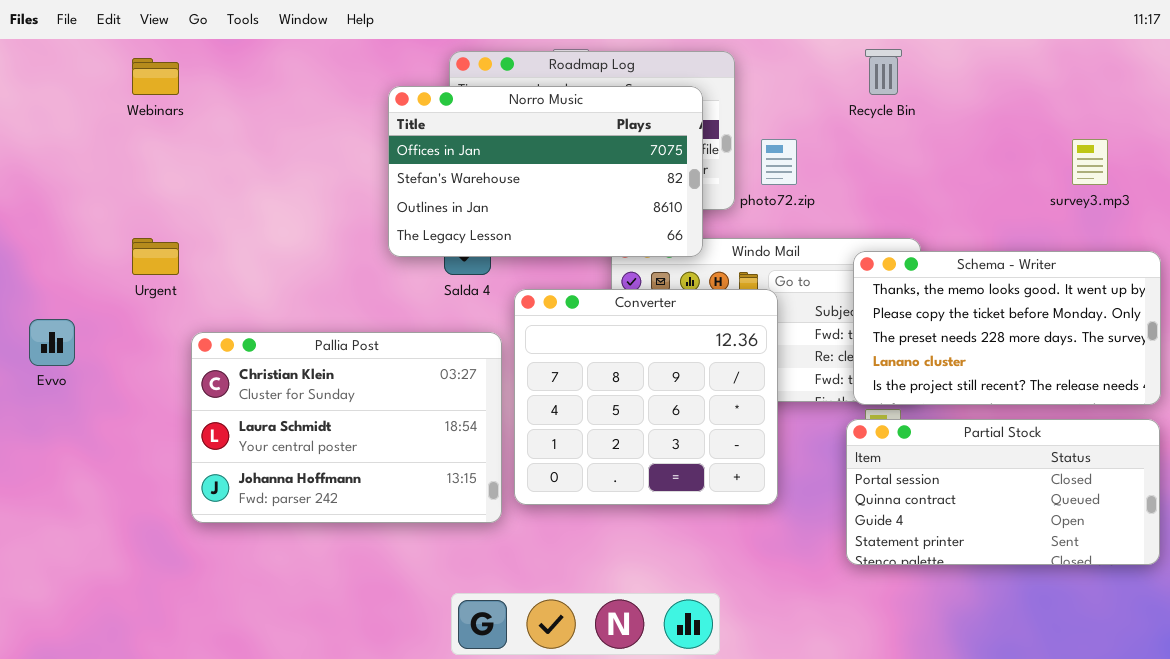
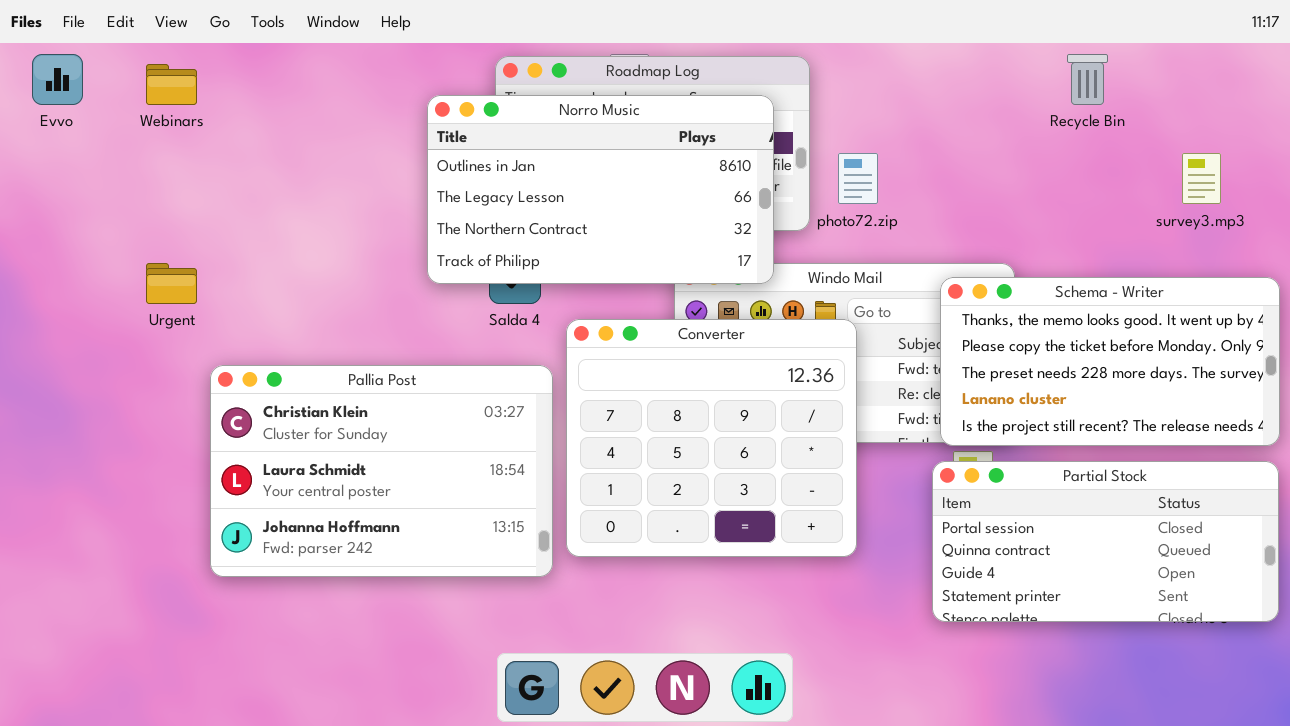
Recycle Bin: [865,49,902,95] -> [1067,54,1108,105], moved
Norro Music: [388,86,703,257] -> [427,95,774,284], scrolled down 2 rows
Evvo: [29,319,75,366] -> [32,54,83,105], moved

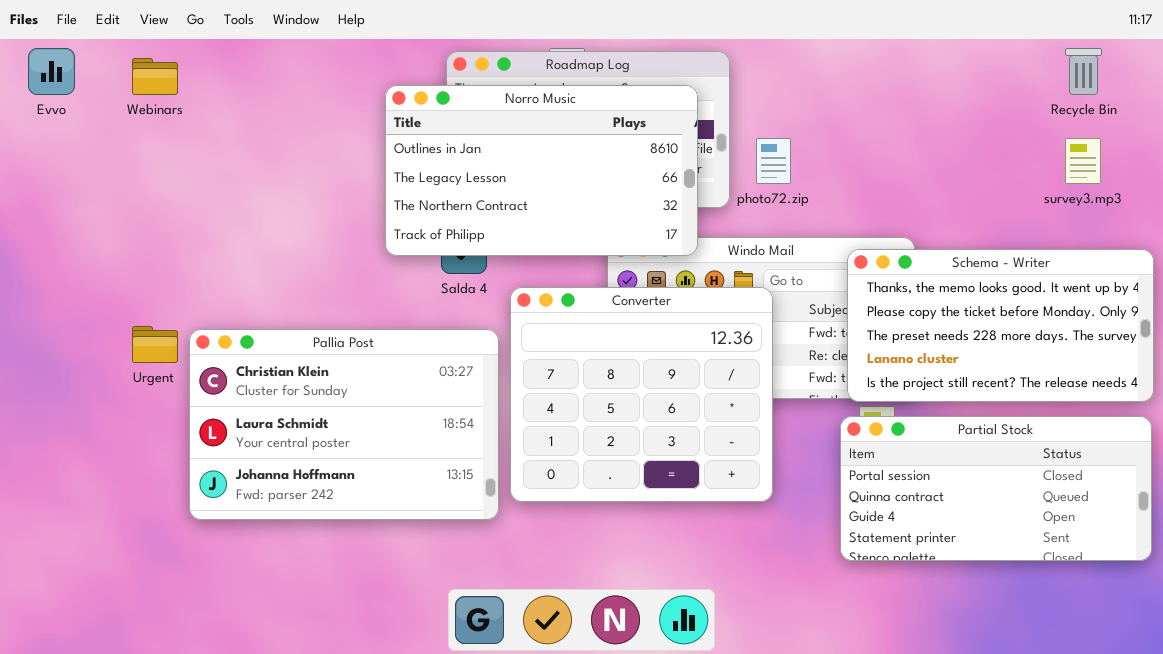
Recycle Bin: [1067,54,1108,105] -> [1065,48,1102,95], moved
Urgent: [146,263,197,304] -> [132,326,178,363], moved

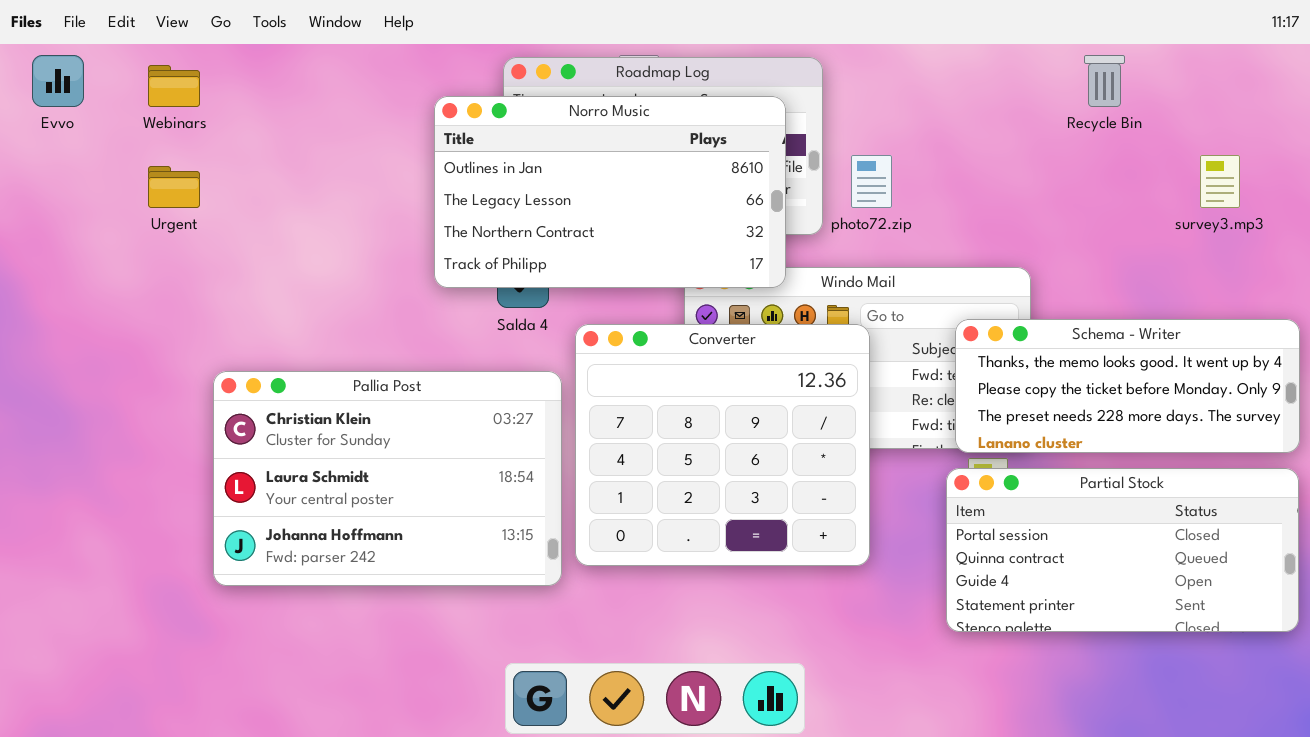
Recycle Bin: [1065,48,1102,95] -> [1084,55,1125,107], moved
Schema - Writer: [847,249,1154,402] -> [955,319,1300,453], resized
Urgent: [132,326,178,363] -> [148,166,200,208], moved

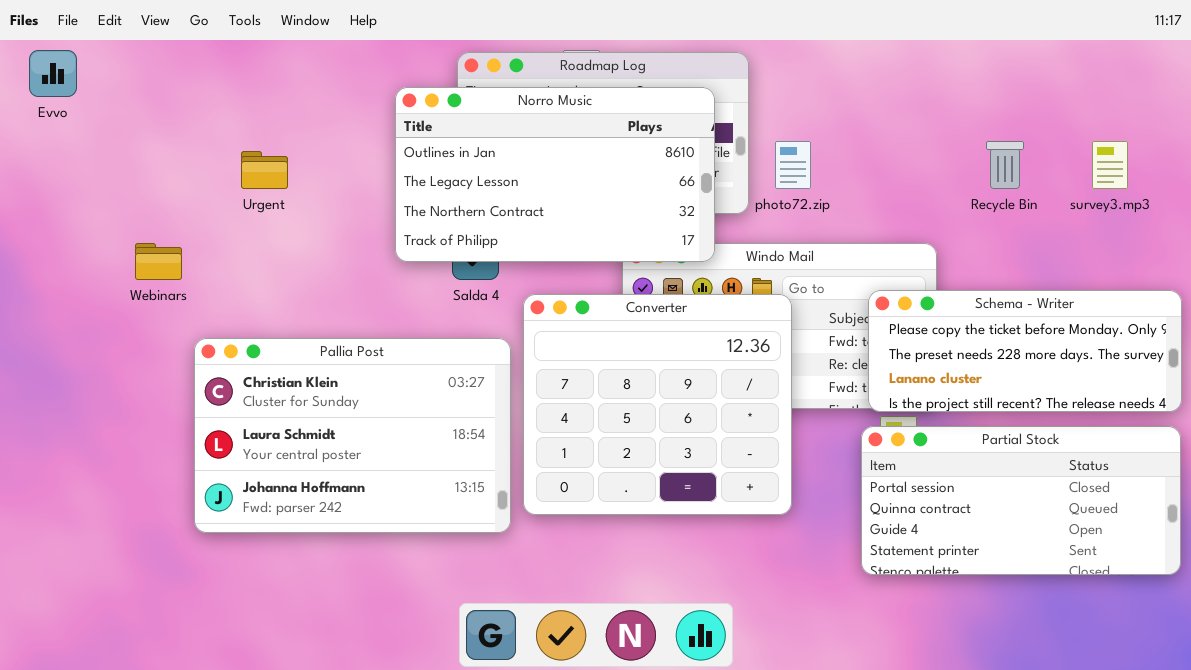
Recycle Bin: [1084,55,1125,107] -> [986,141,1024,189], moved
Webinars: [148,65,200,107] -> [135,243,182,280], moved
Urgent: [148,166,200,208] -> [241,151,288,189], moved
Schema - Writer: [955,319,1300,453] -> [868,290,1182,412], scrolled down 1 row

